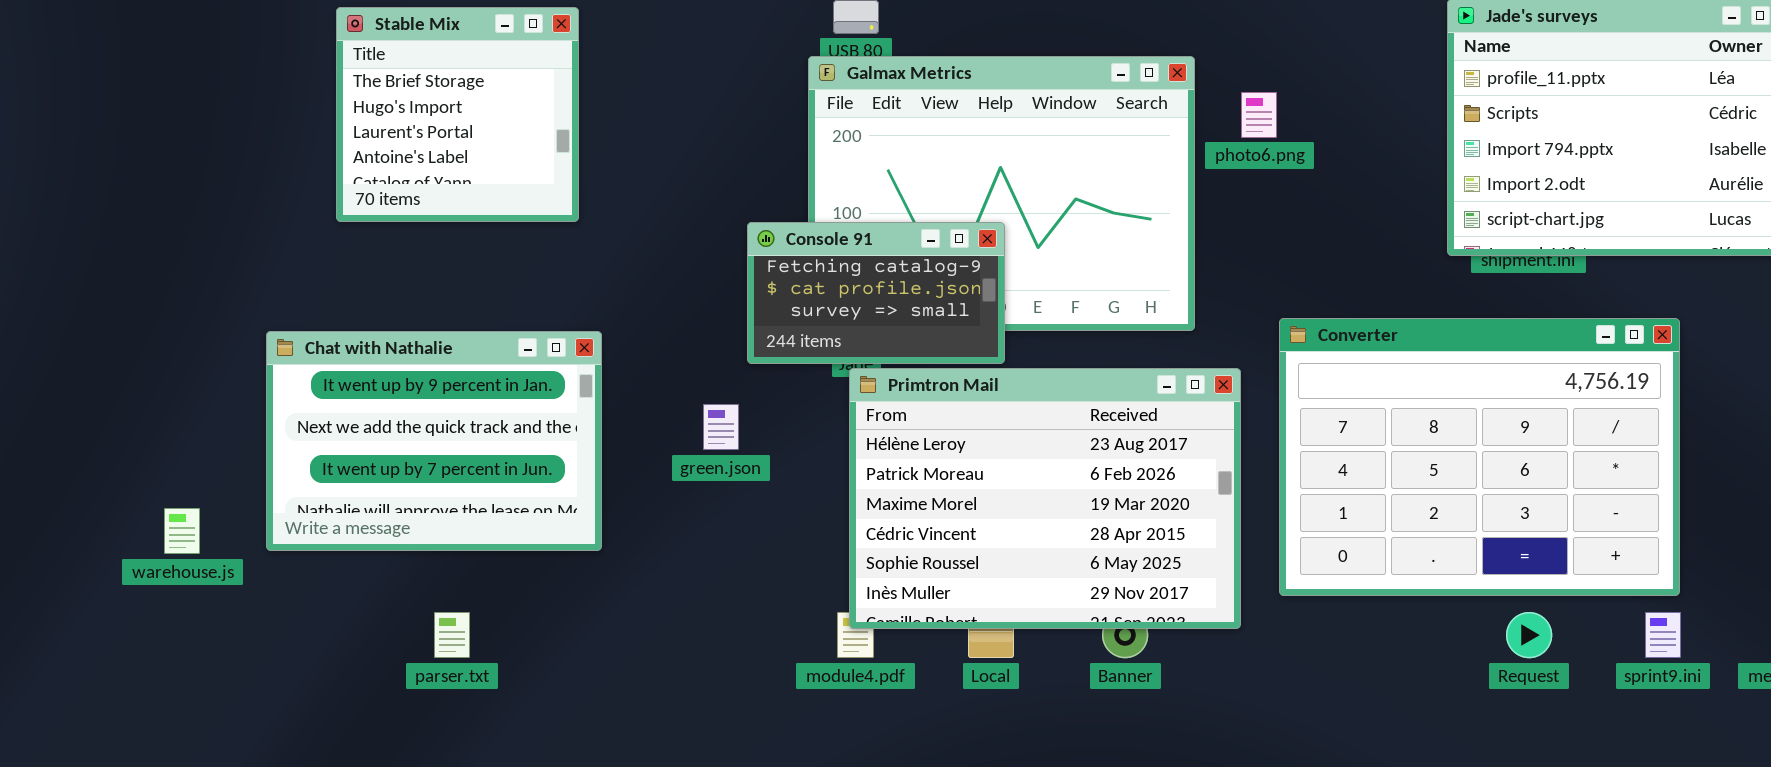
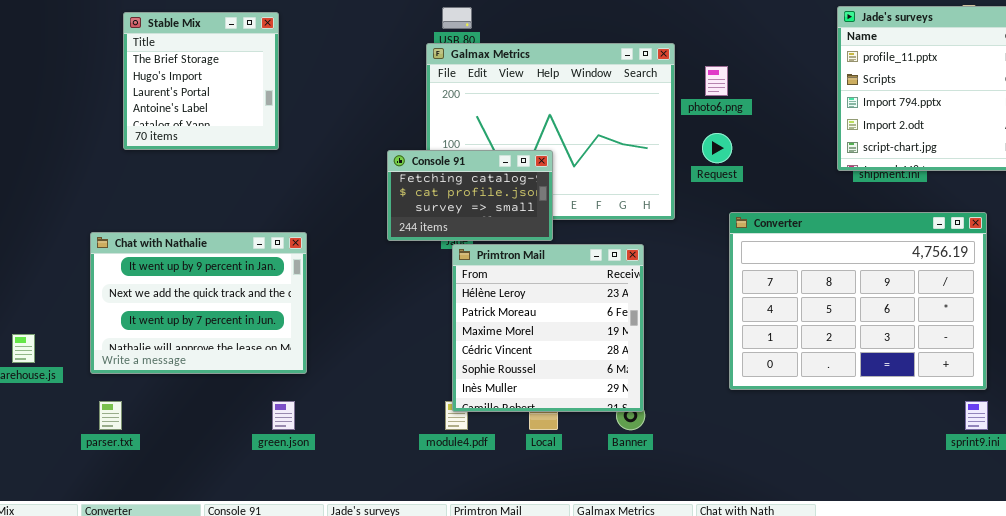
Chat with Nathalie: [266,331,602,551] -> [90,232,307,374], moved
Primtron Mail: [849,368,1241,629] -> [452,244,644,412], resized
green.json: [703,404,739,450] -> [272,401,295,430], moved
parser.txt: [434,612,470,658] -> [99,401,122,430], moved
Request: [1506,612,1552,658] -> [702,133,732,163], moved

